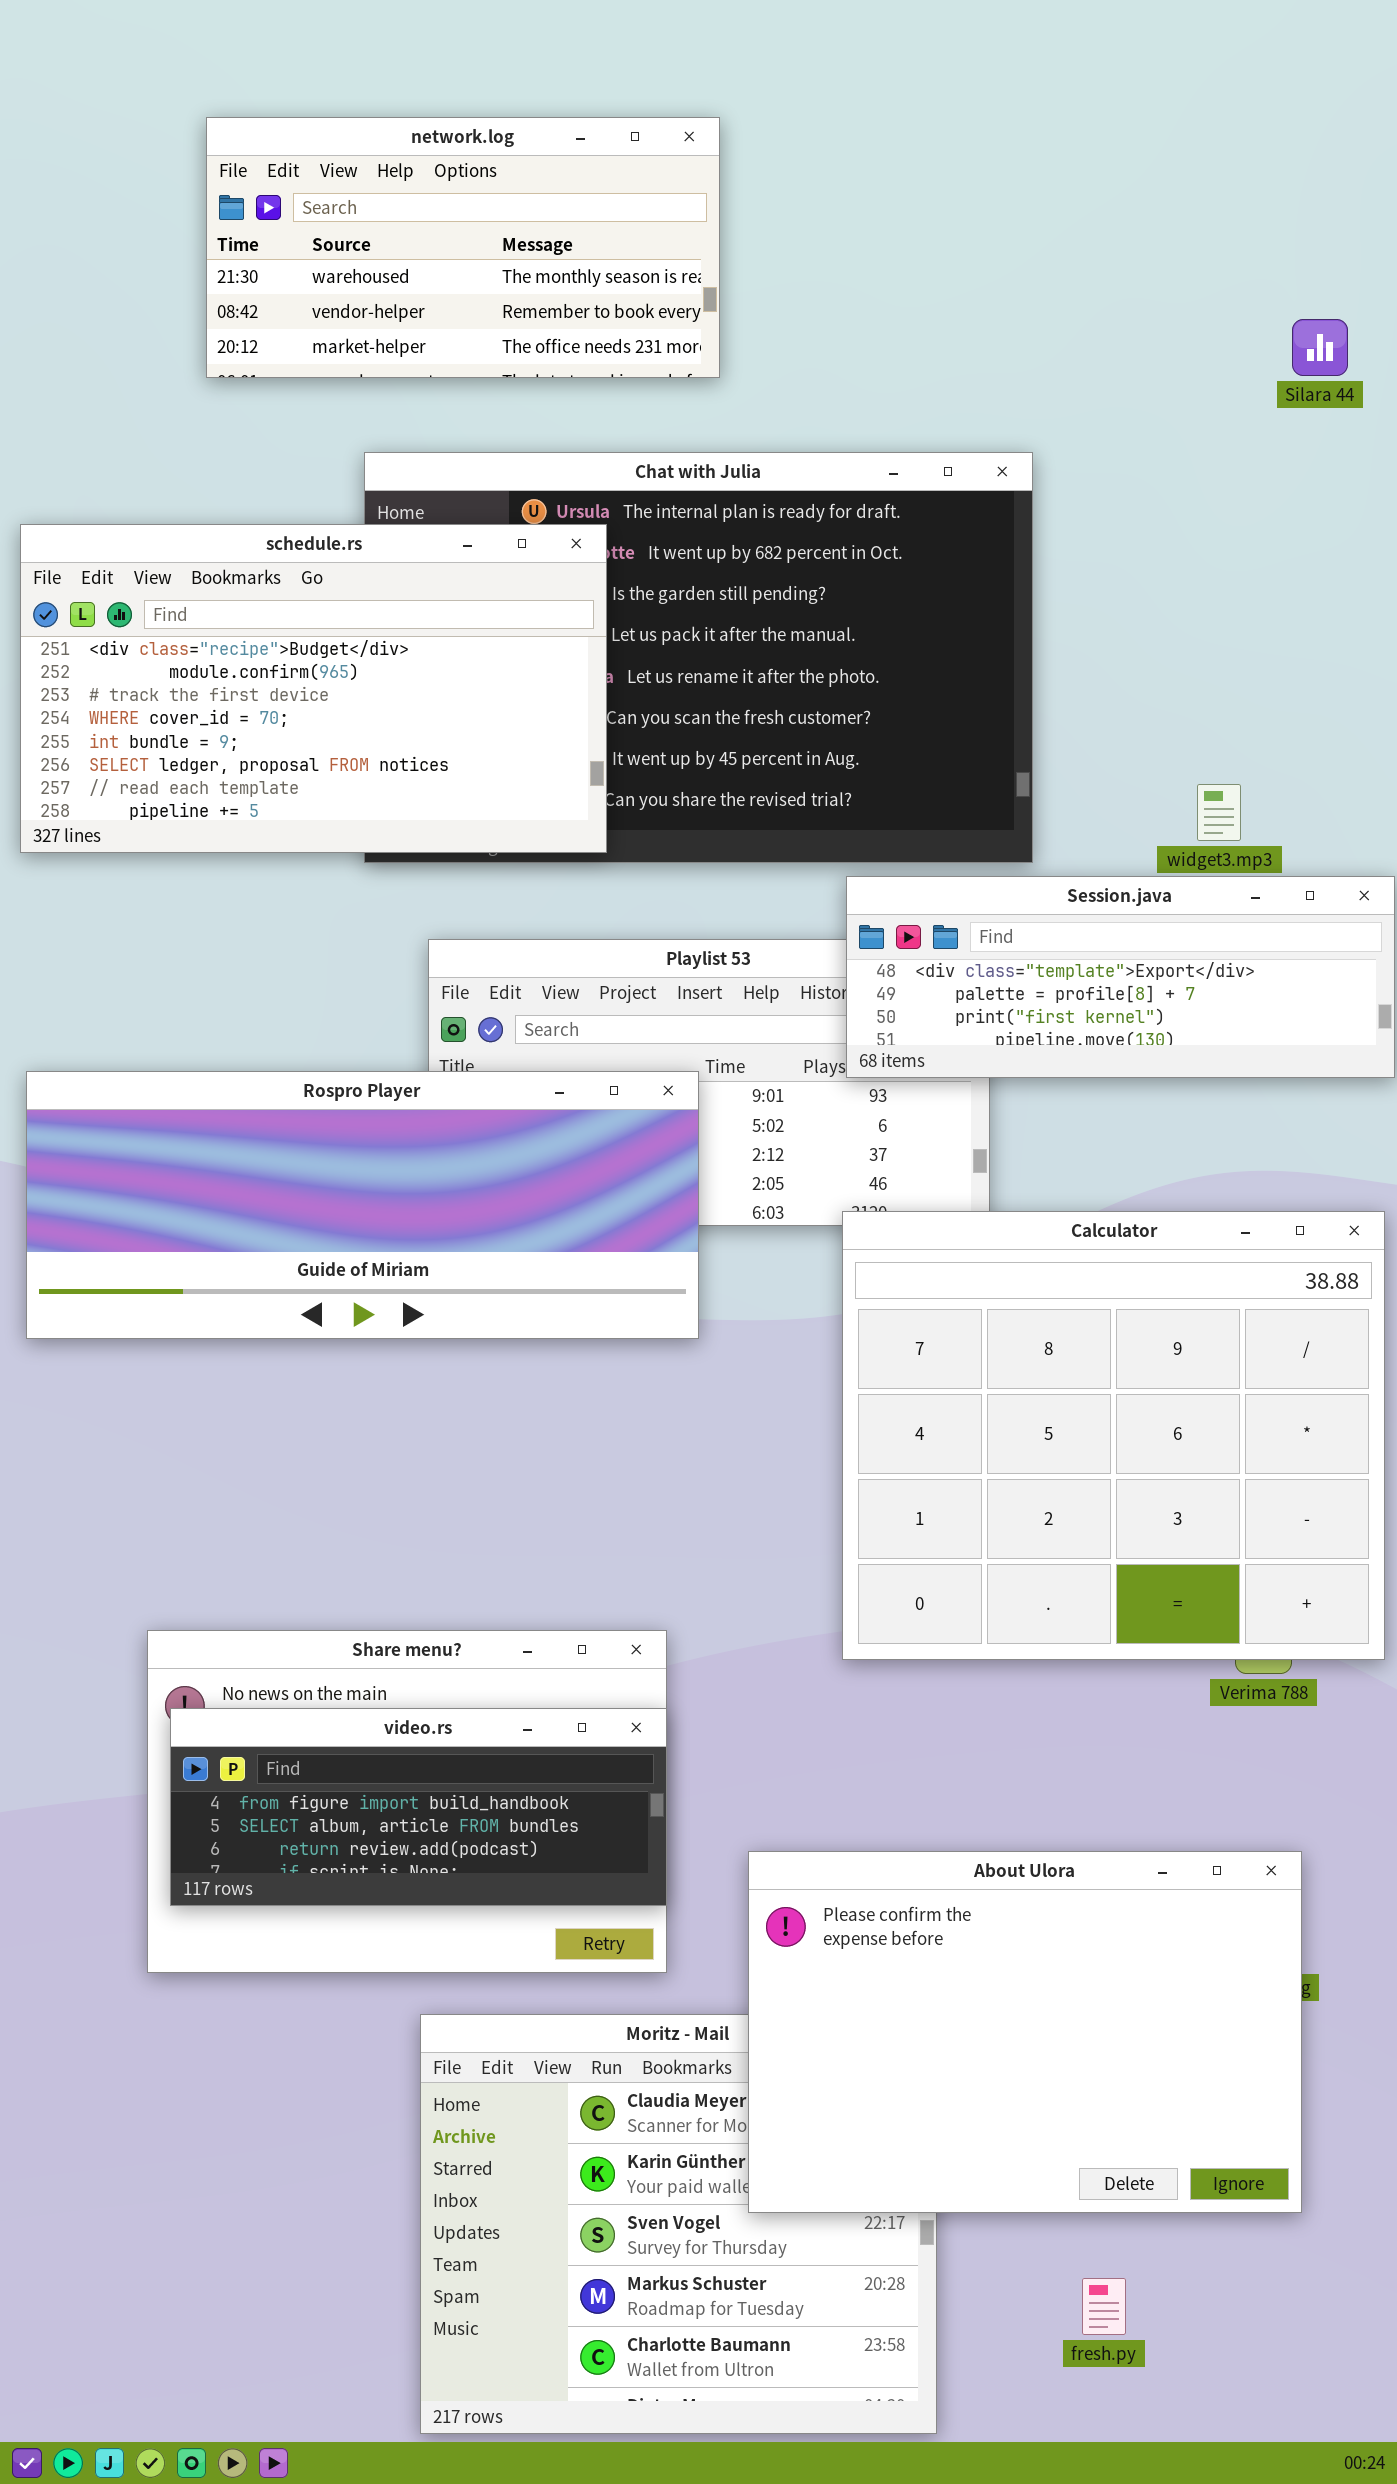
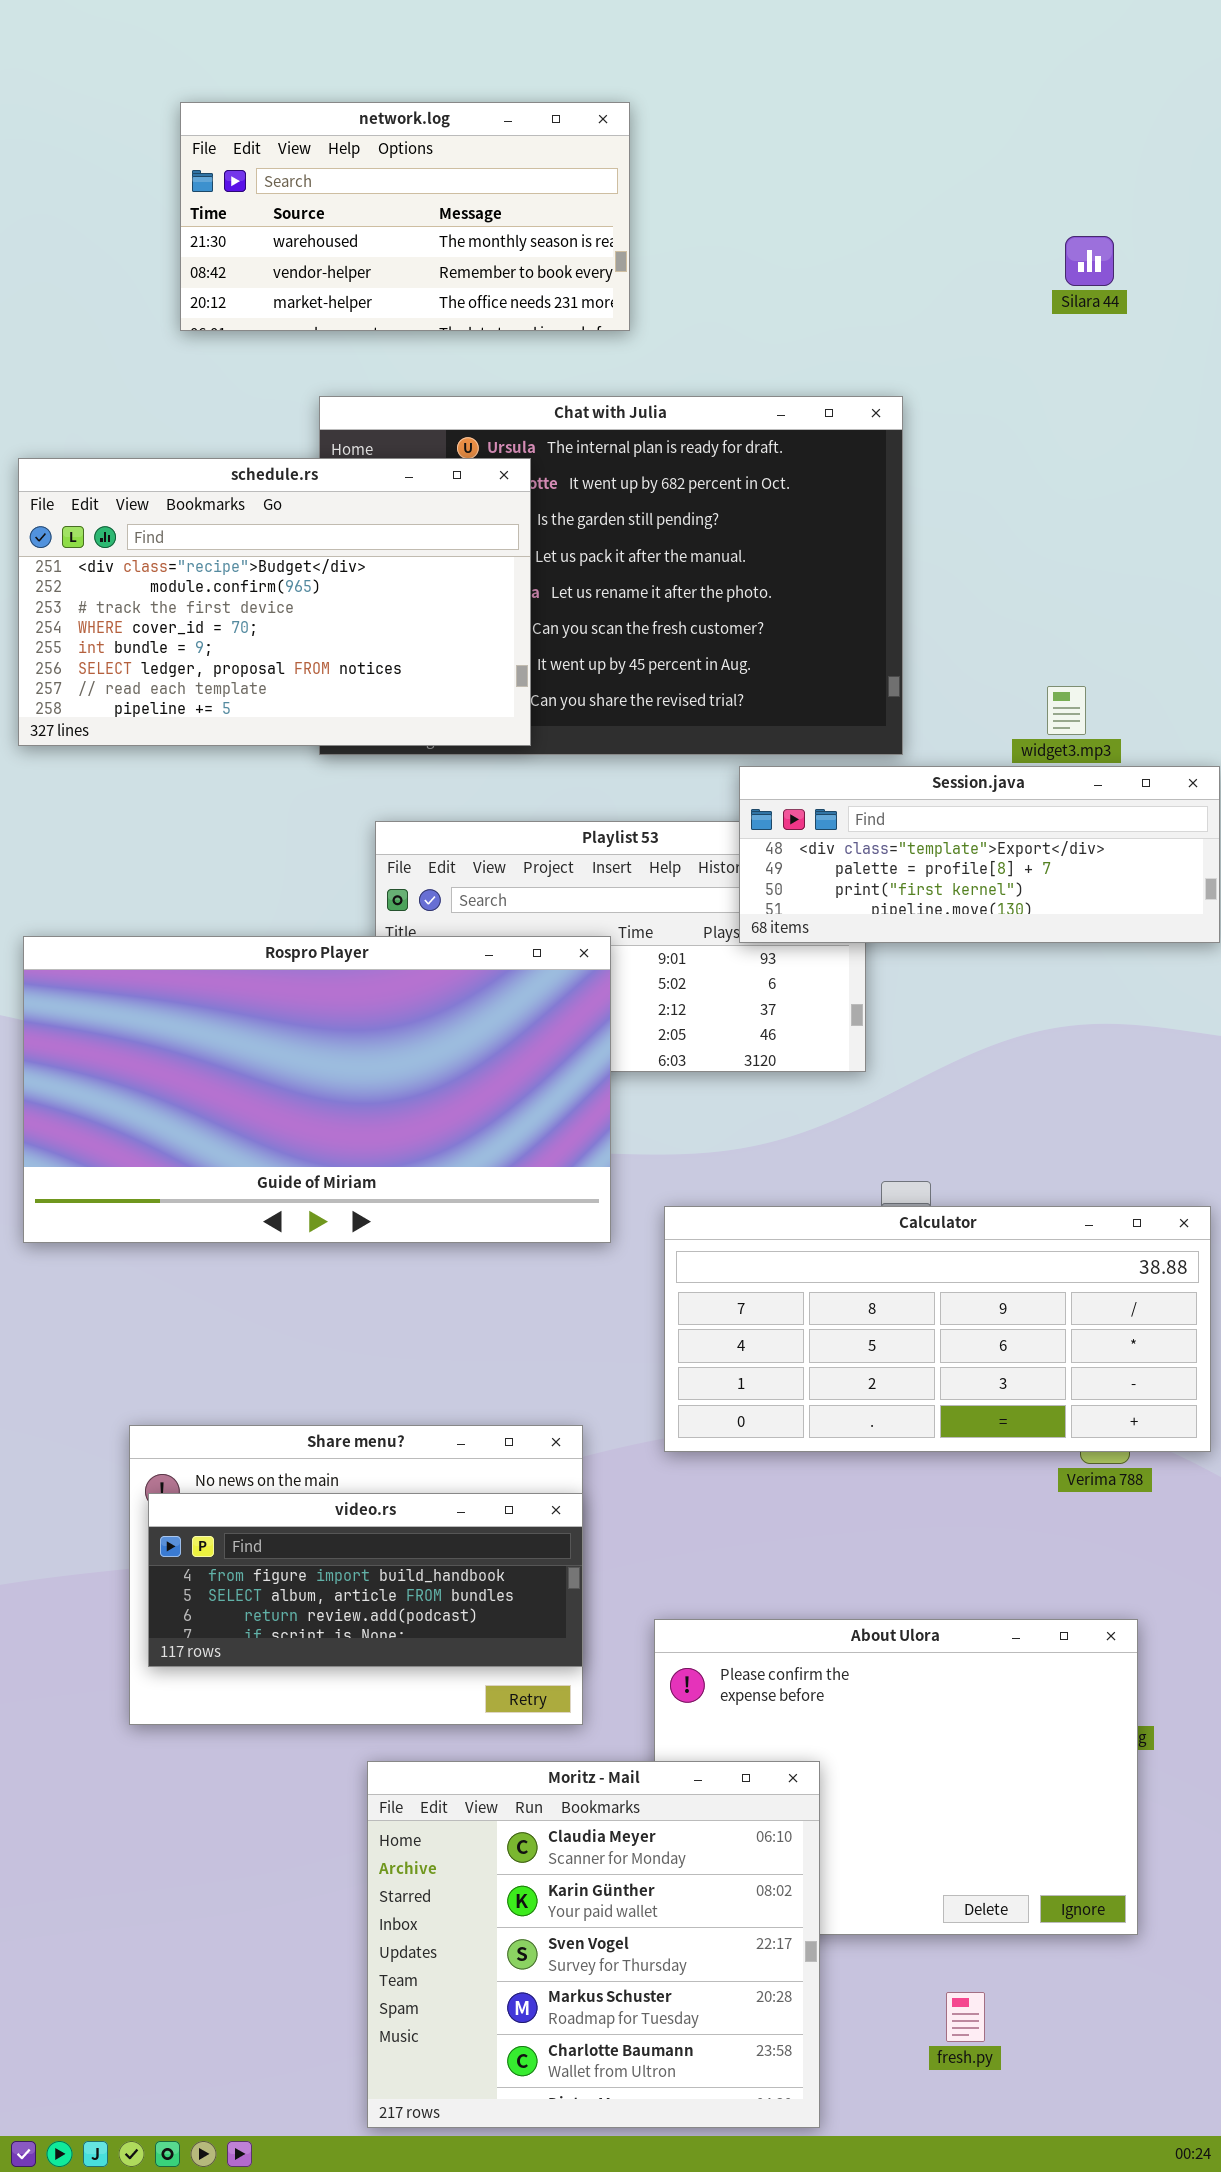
Silara 44: [1292,319,1348,376] -> [1065,236,1114,286], moved
Rospro Player: [26,1071,699,1339] -> [23,936,611,1243], resized
Calculator: [842,1211,1385,1660] -> [664,1206,1211,1452], resized
Moritz - Mail: [420,2014,937,2434] -> [367,1761,820,2128], raised

